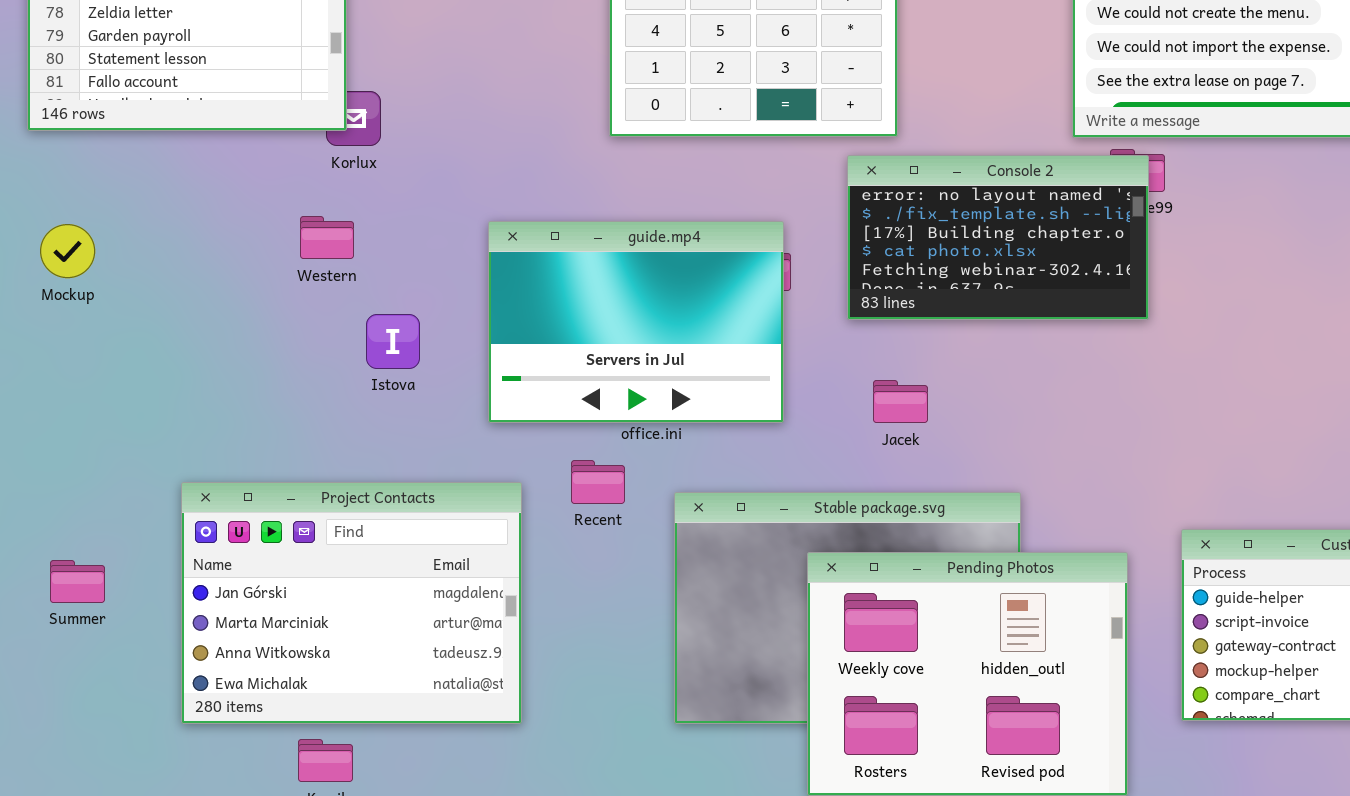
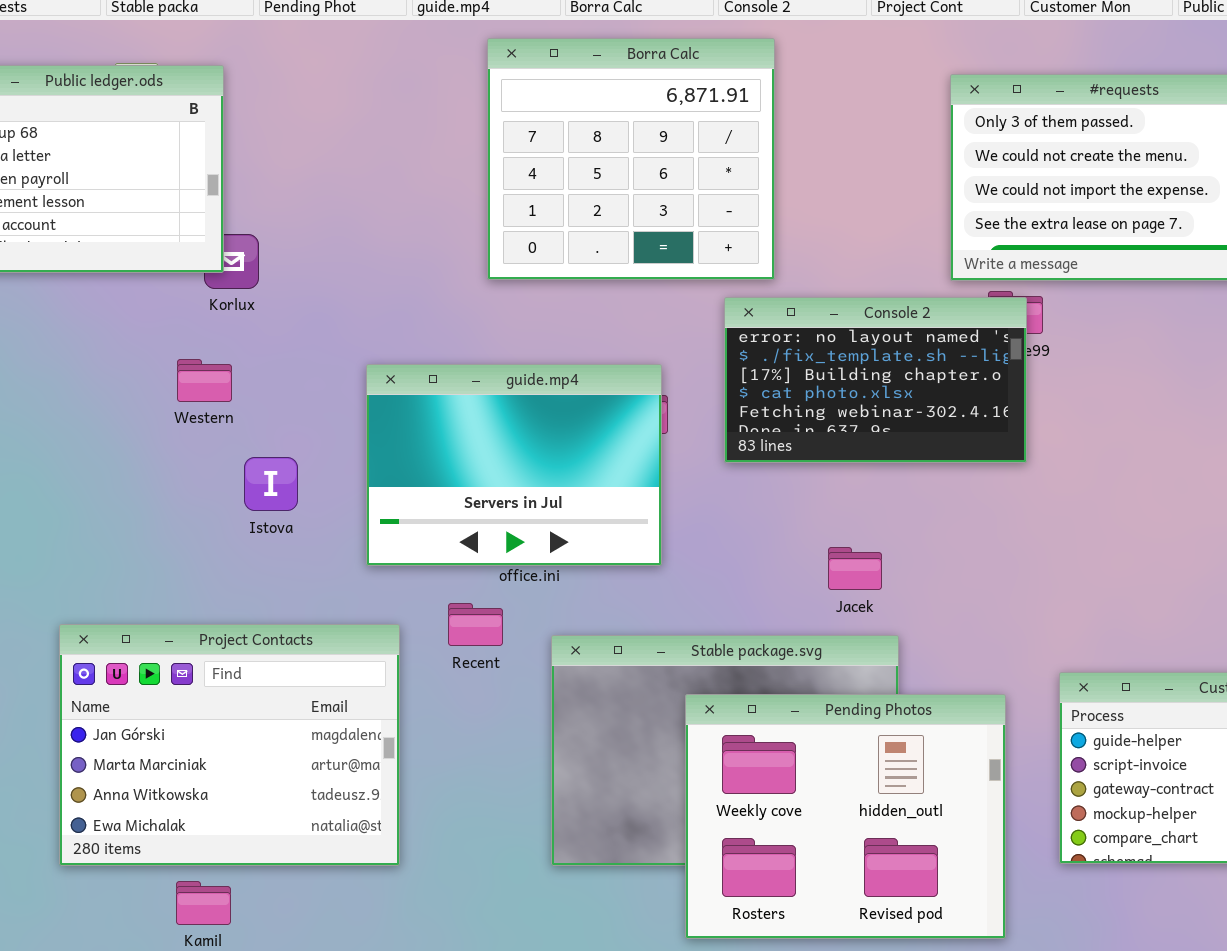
Jacek: [873,380,928,423] -> [828,547,882,590], moved

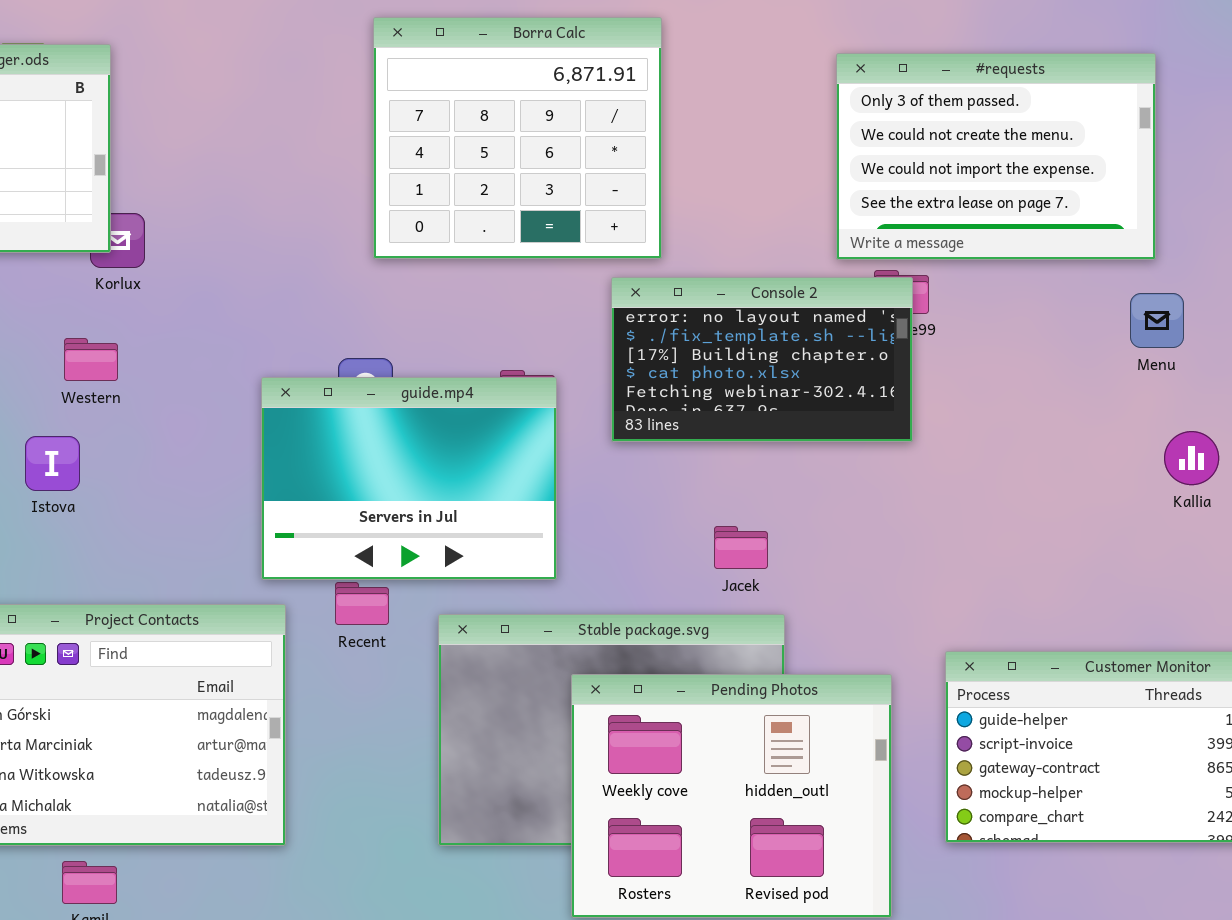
guide.mp4: [366,364,662,566] -> [261,377,557,580], moved
Istova: [244,457,298,511] -> [25,436,80,491], moved

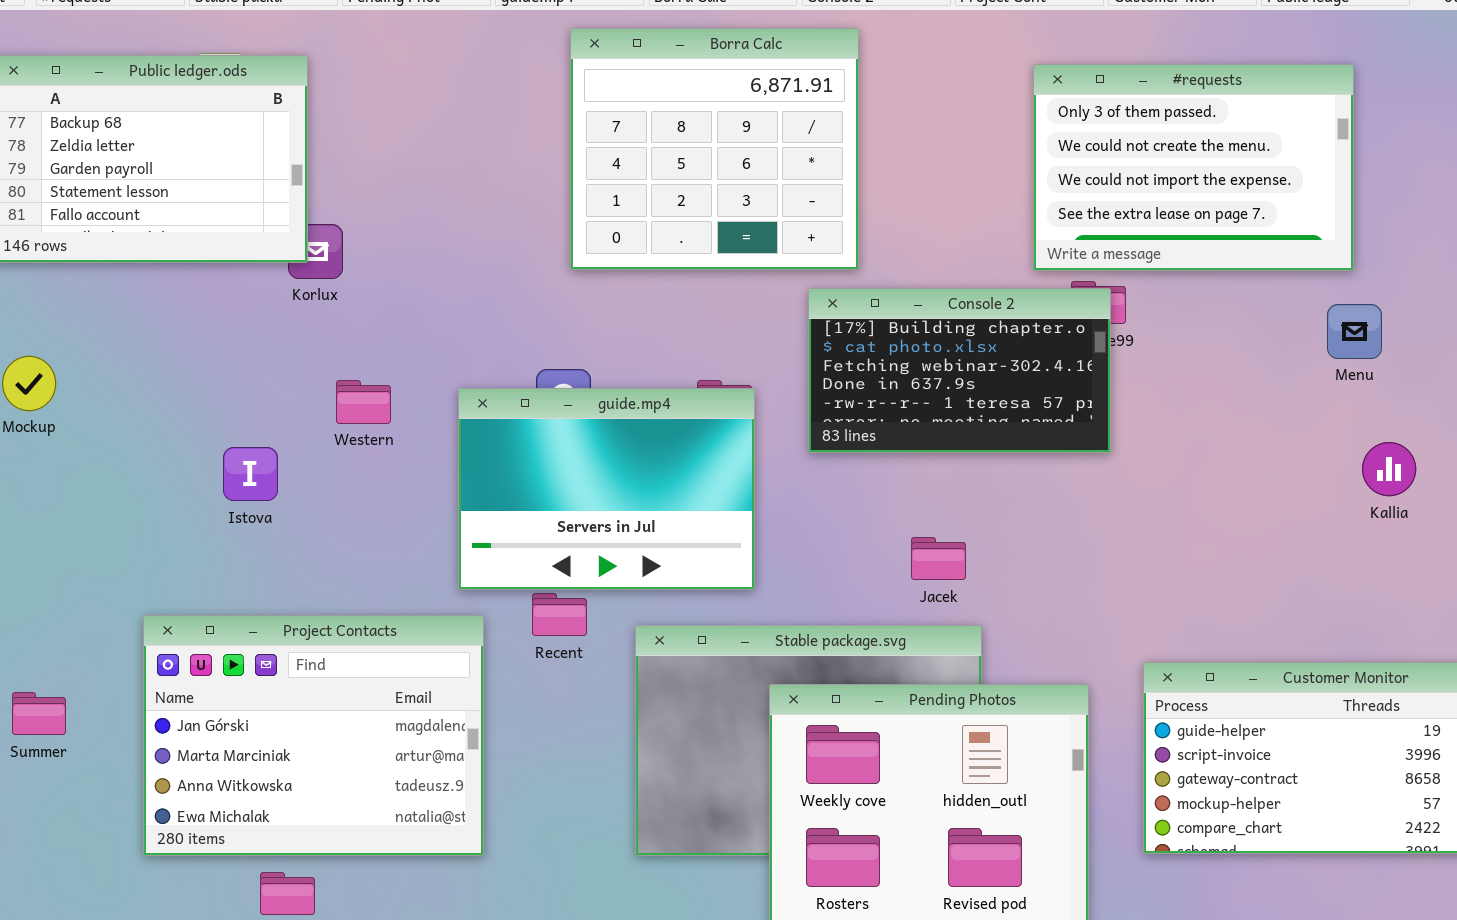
Console 2: [611,277,913,442] -> [808,288,1111,453], scrolled down 2 rows
Western: [64,338,118,381] -> [336,380,391,424], moved

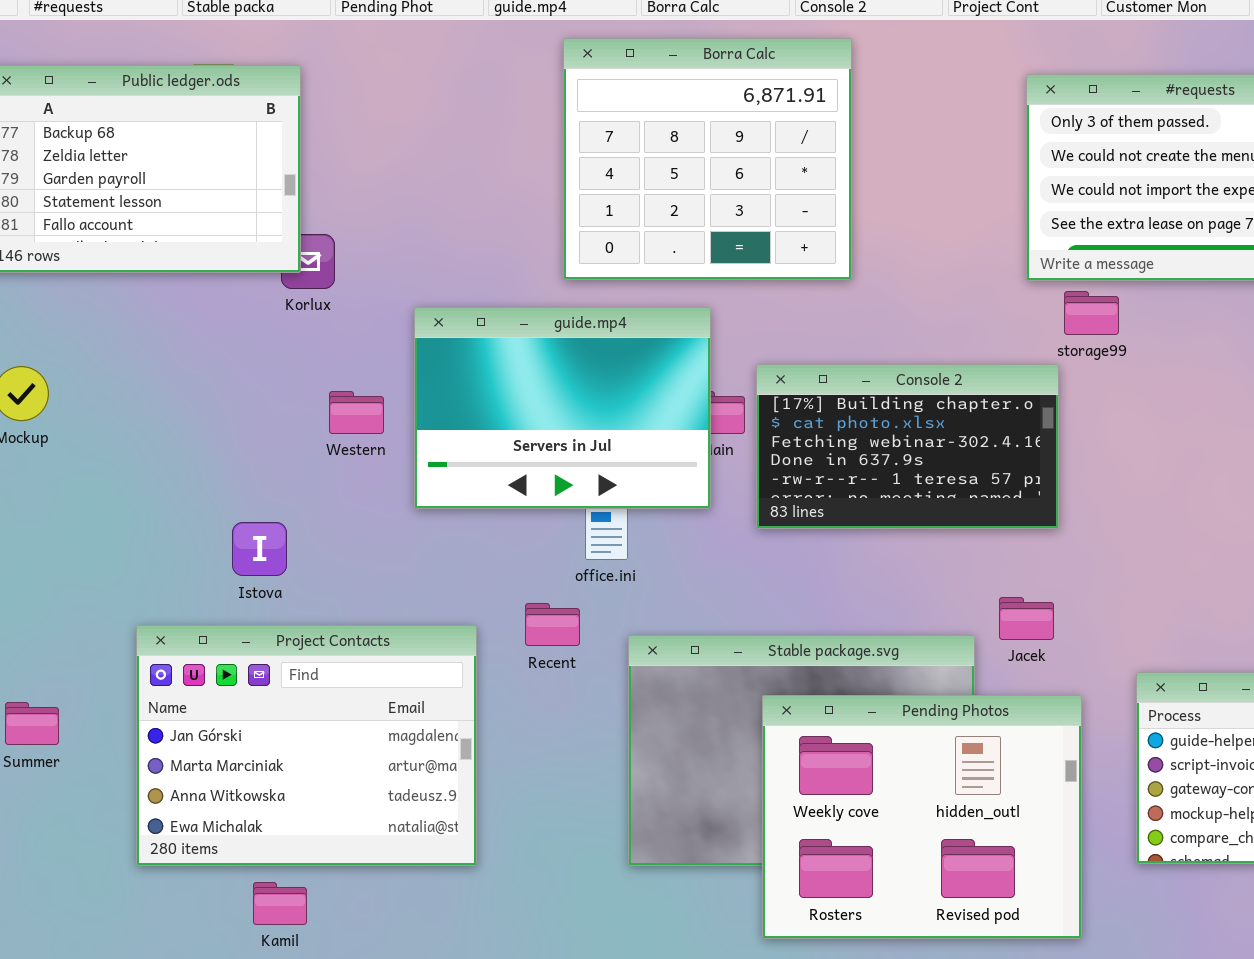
Console 2: [808,288,1111,453] -> [756,364,1059,529], moved
guide.mp4: [458,388,755,590] -> [414,307,711,509], moved
Istova: [223,447,278,501] -> [232,522,287,576], moved
Jacek: [911,537,966,580] -> [999,597,1054,640], moved

